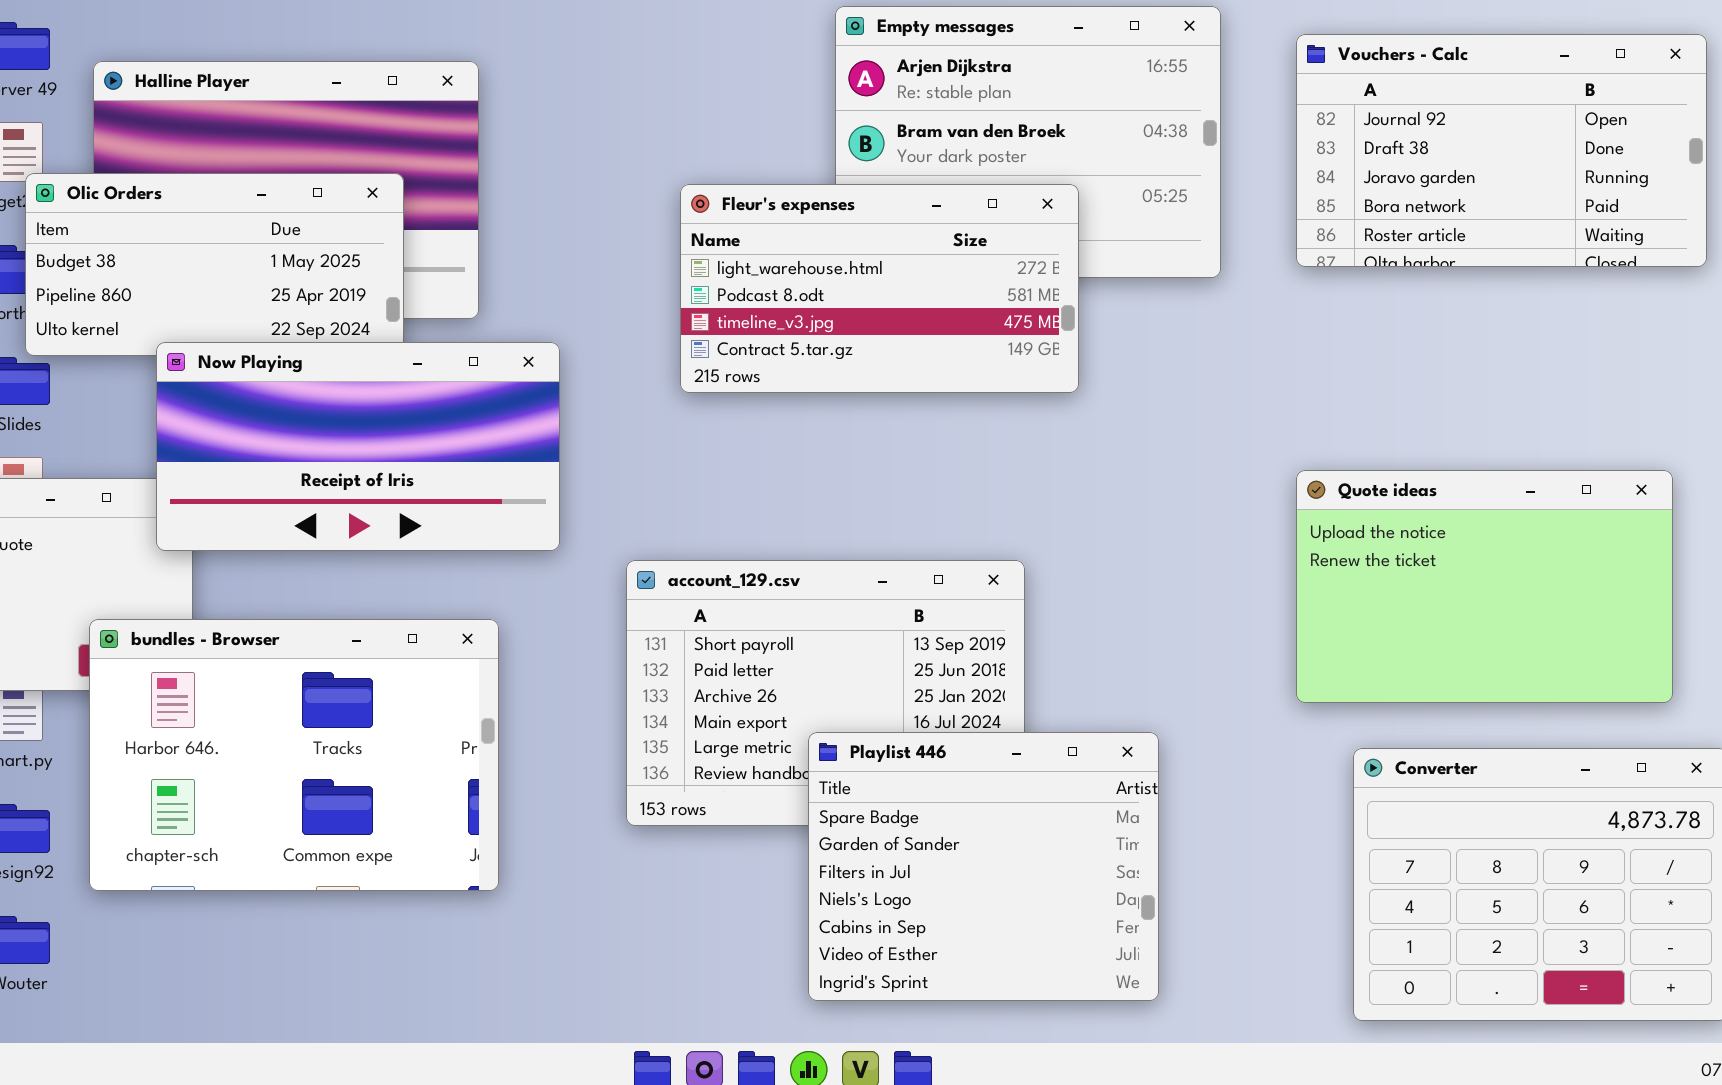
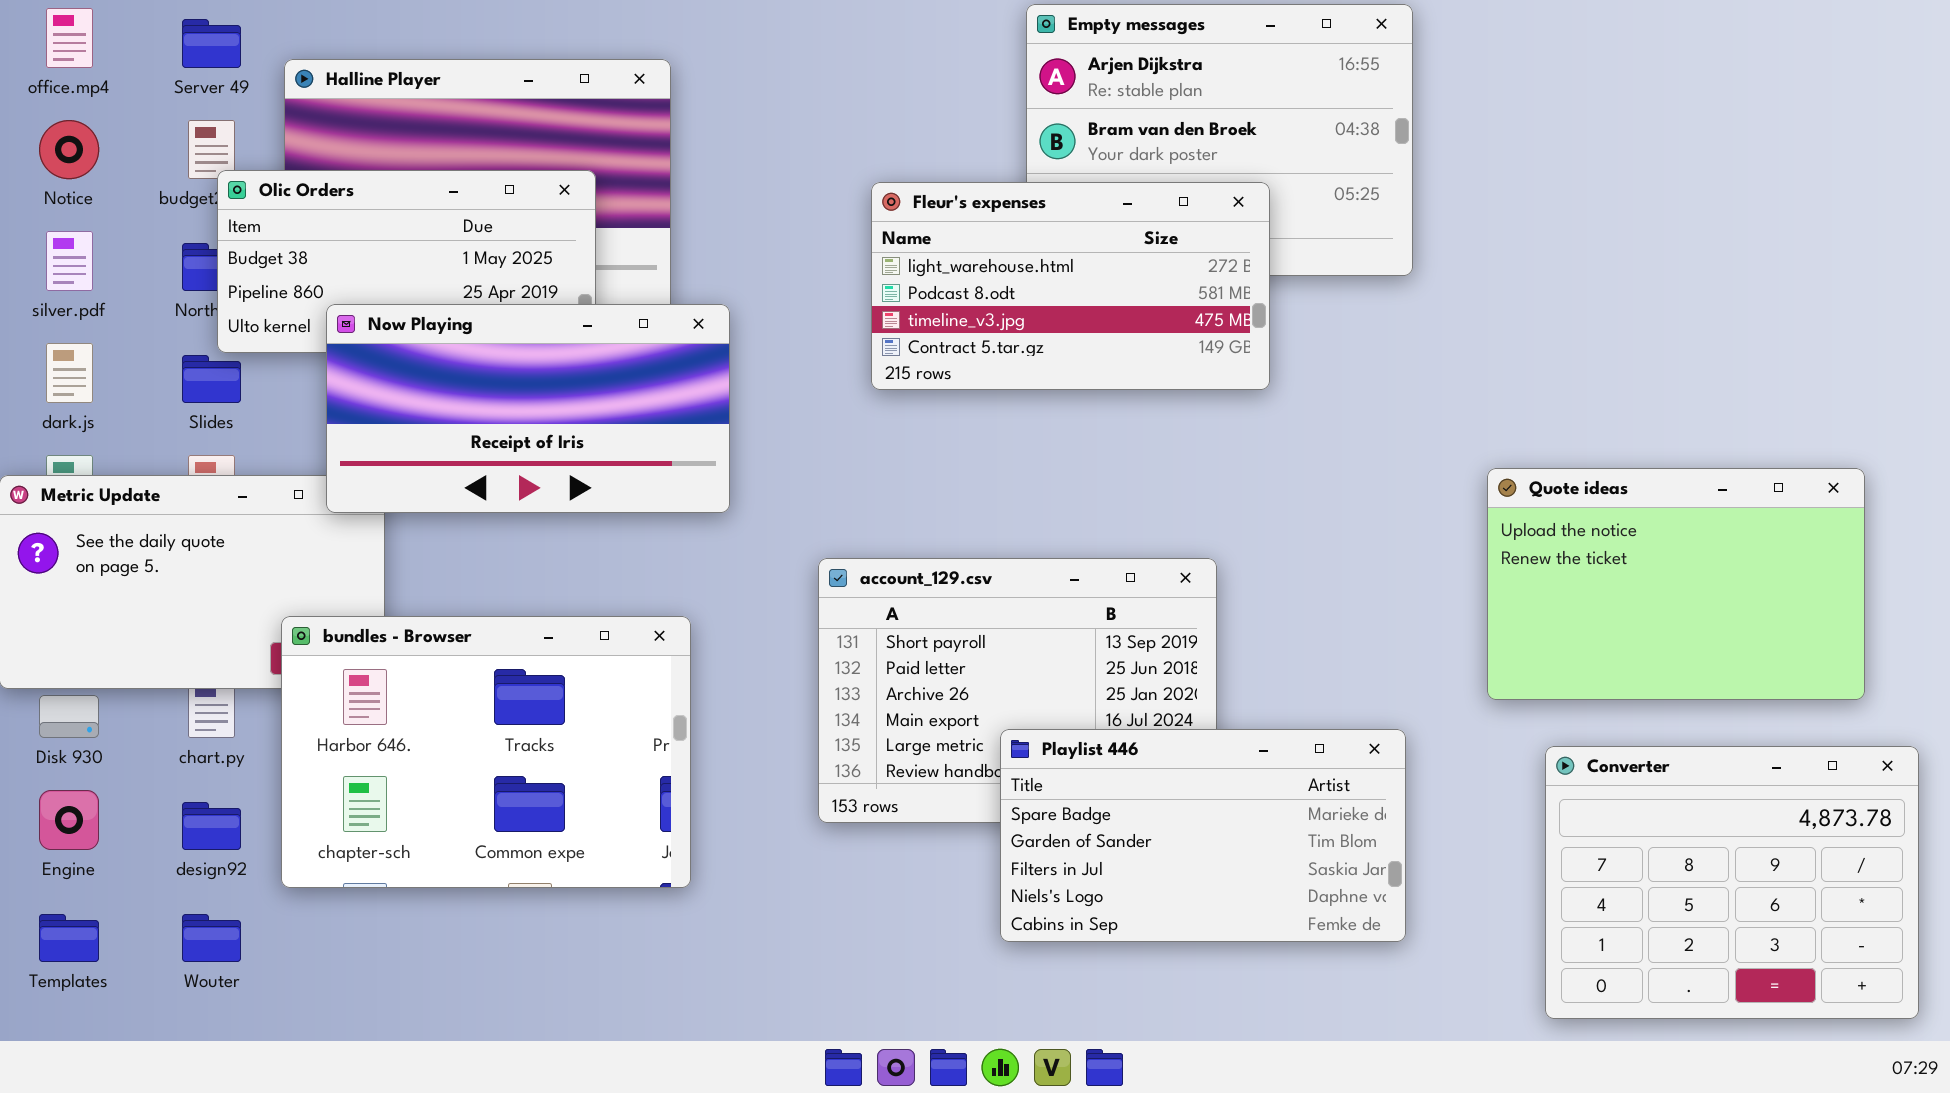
Vouchers - Calc: [1296,34,1707,267] -> none, closed
Now Playing: [156,342,560,551] -> [326,304,730,513], moved
Playlist 446: [808,732,1159,1001] -> [1000,729,1406,942], resized

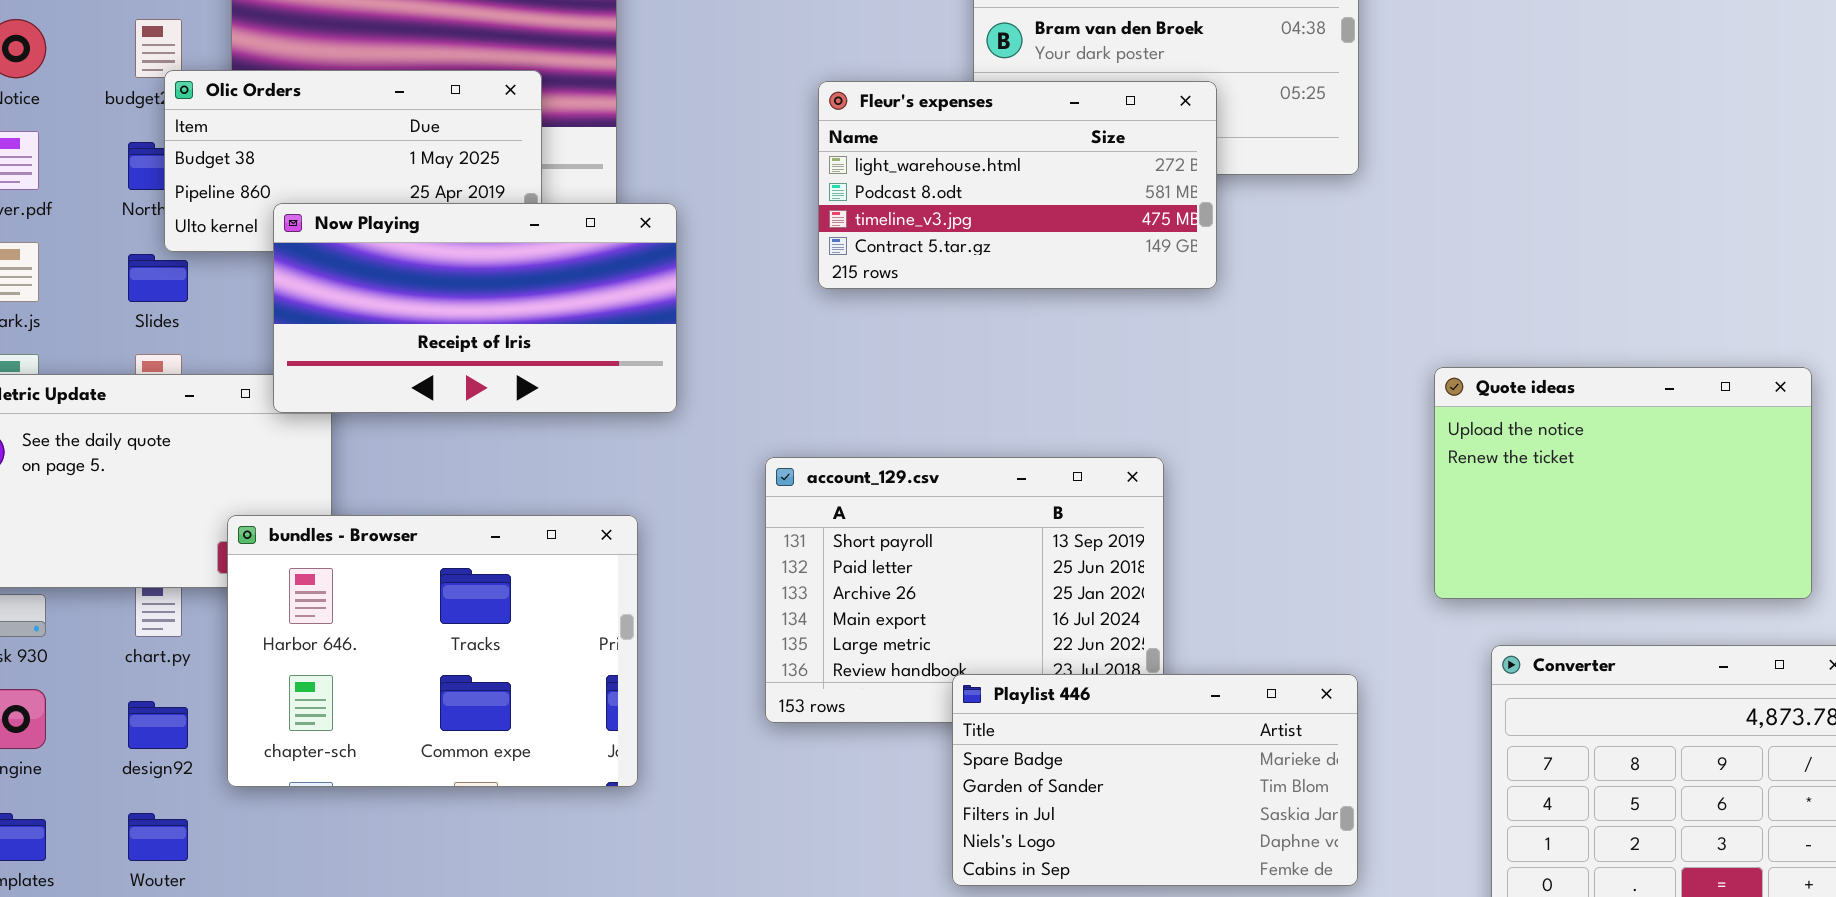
Playlist 446: [1000,729,1406,942] -> [952,674,1358,886], moved

